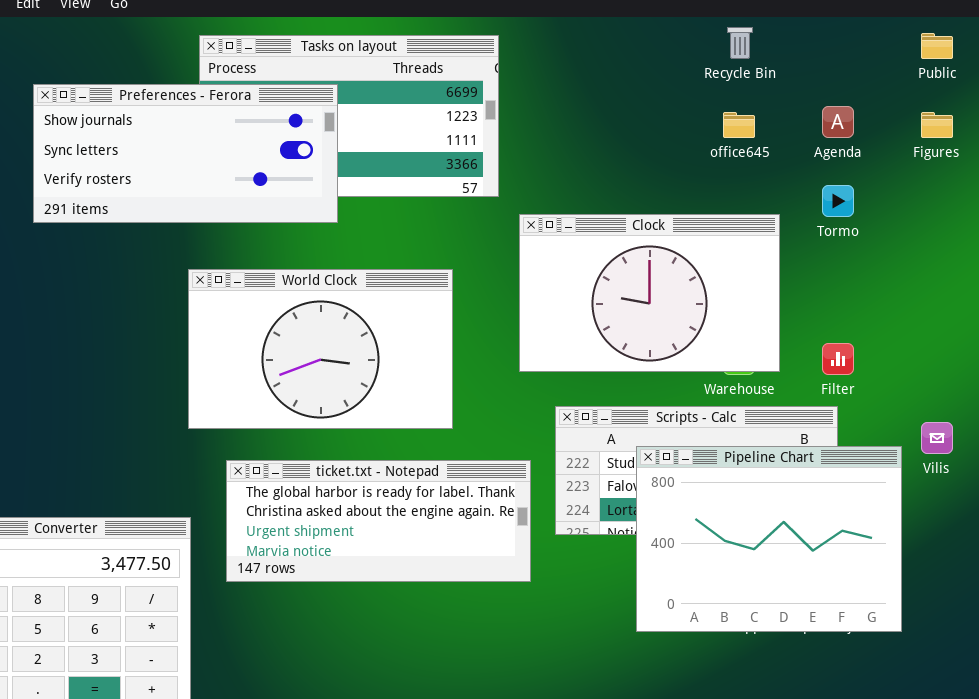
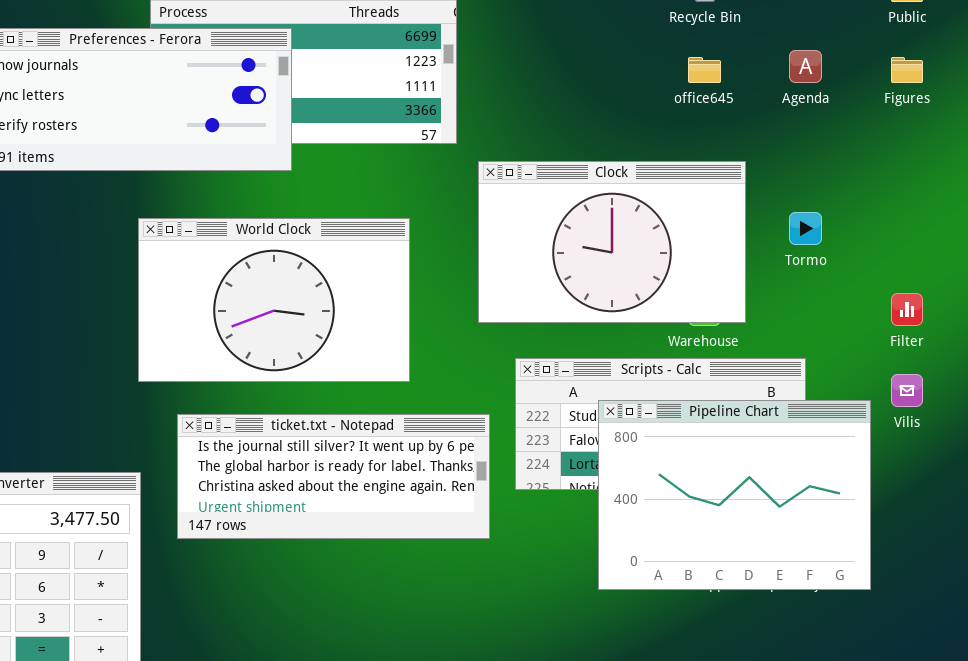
Tormo: [822,185,854,217] -> [789,212,822,245], moved
Filter: [822,343,854,375] -> [891,293,923,326], moved
ticket.txt - Notepad: [226,460,531,582] -> [177,414,490,539], scrolled up 1 row

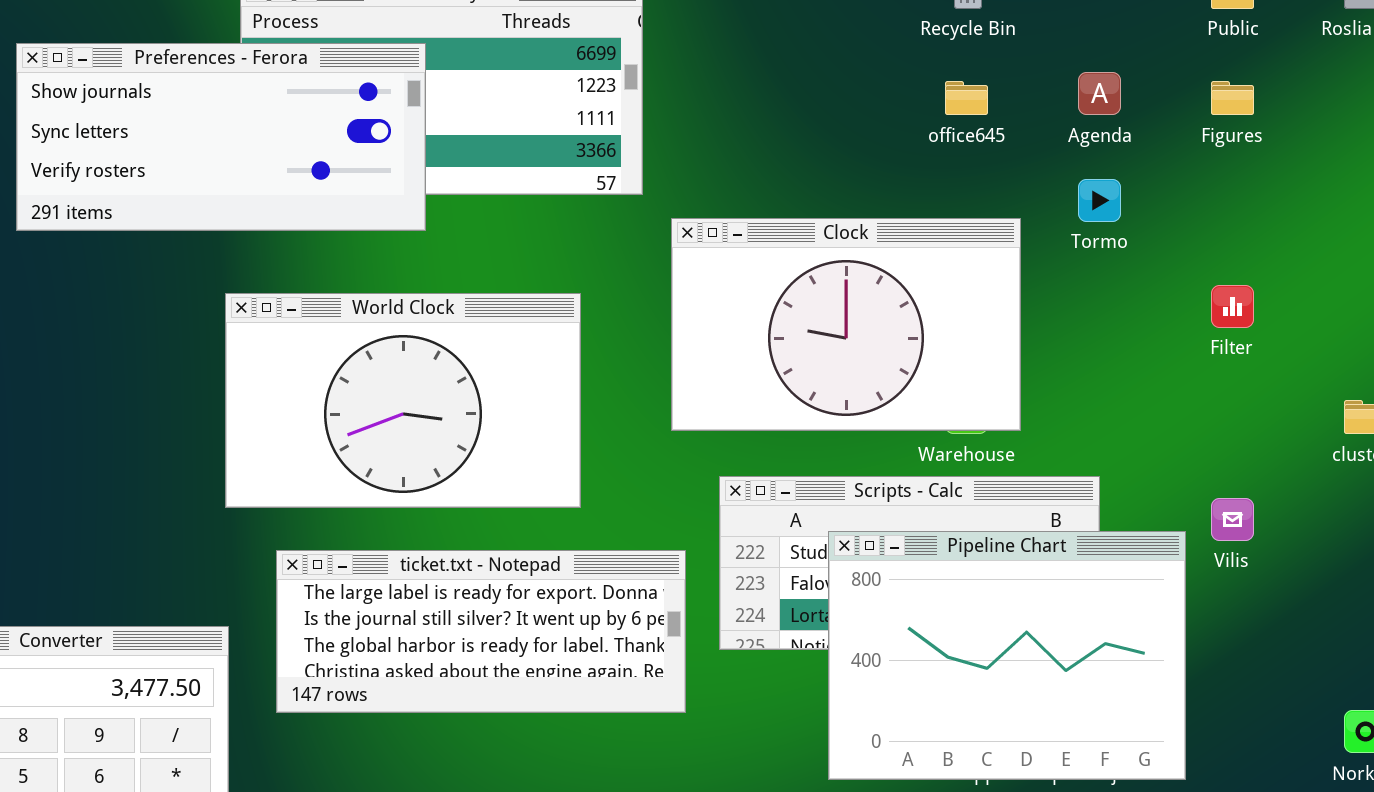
Tormo: [789,212,822,245] -> [1078,179,1121,222], moved
Filter: [891,293,923,326] -> [1211,285,1254,328], moved
ticket.txt - Notepad: [177,414,490,539] -> [276,550,686,713], scrolled up 1 row

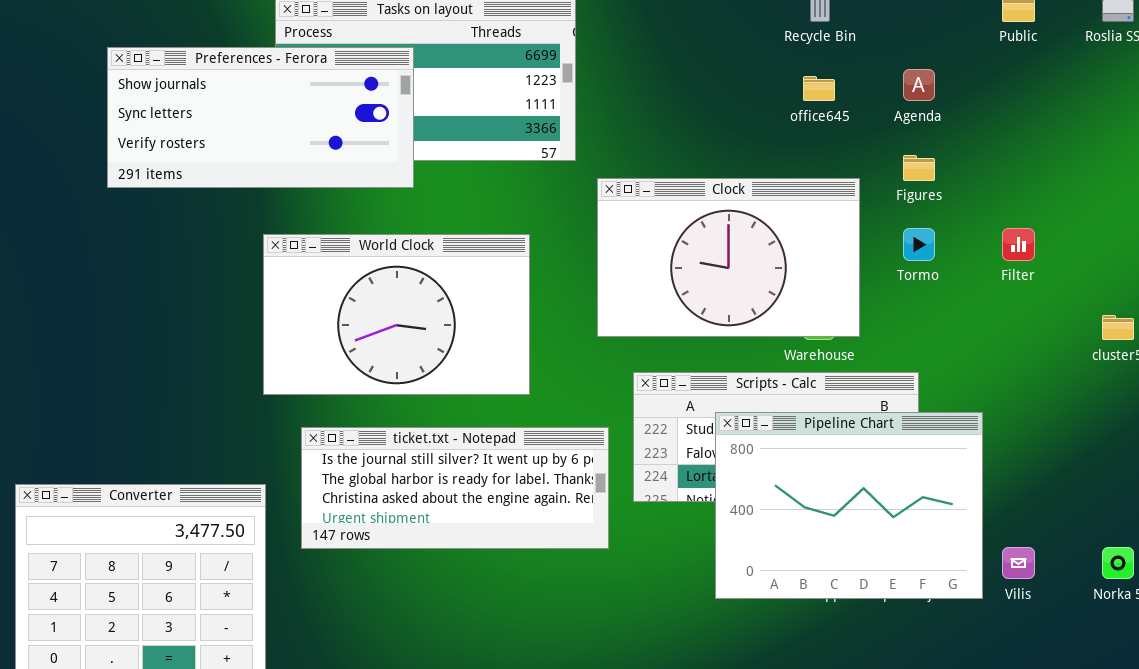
Figures: [1211,81,1254,115] -> [903,155,935,181], moved
Tormo: [1078,179,1121,222] -> [903,228,935,261], moved
Vilis: [1211,498,1254,541] -> [1002,547,1035,579], moved
ticket.txt - Notepad: [276,550,686,713] -> [301,427,609,549], scrolled down 1 row

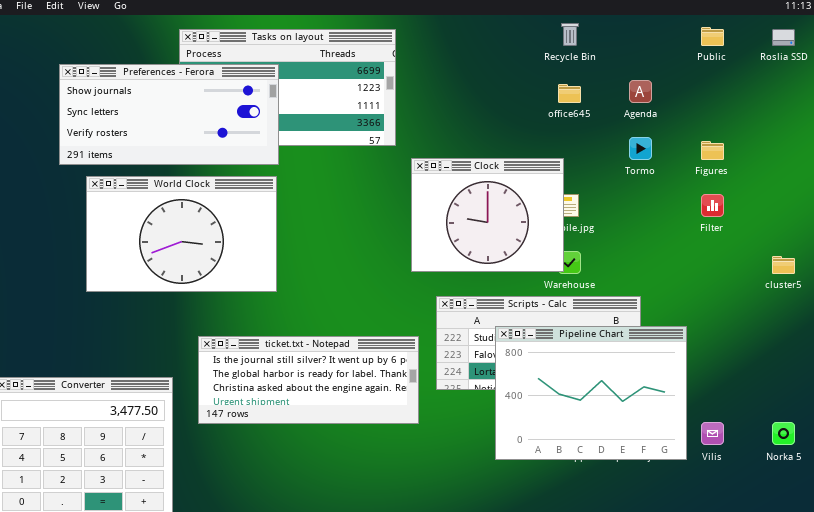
Figures: [903,155,935,181] -> [701,141,724,160], moved
Clock: [597,178,860,337] -> [411,158,564,272], resized
Tormo: [903,228,935,261] -> [629,137,652,160], moved
World Clock: [263,234,530,395] -> [86,176,277,292], moved

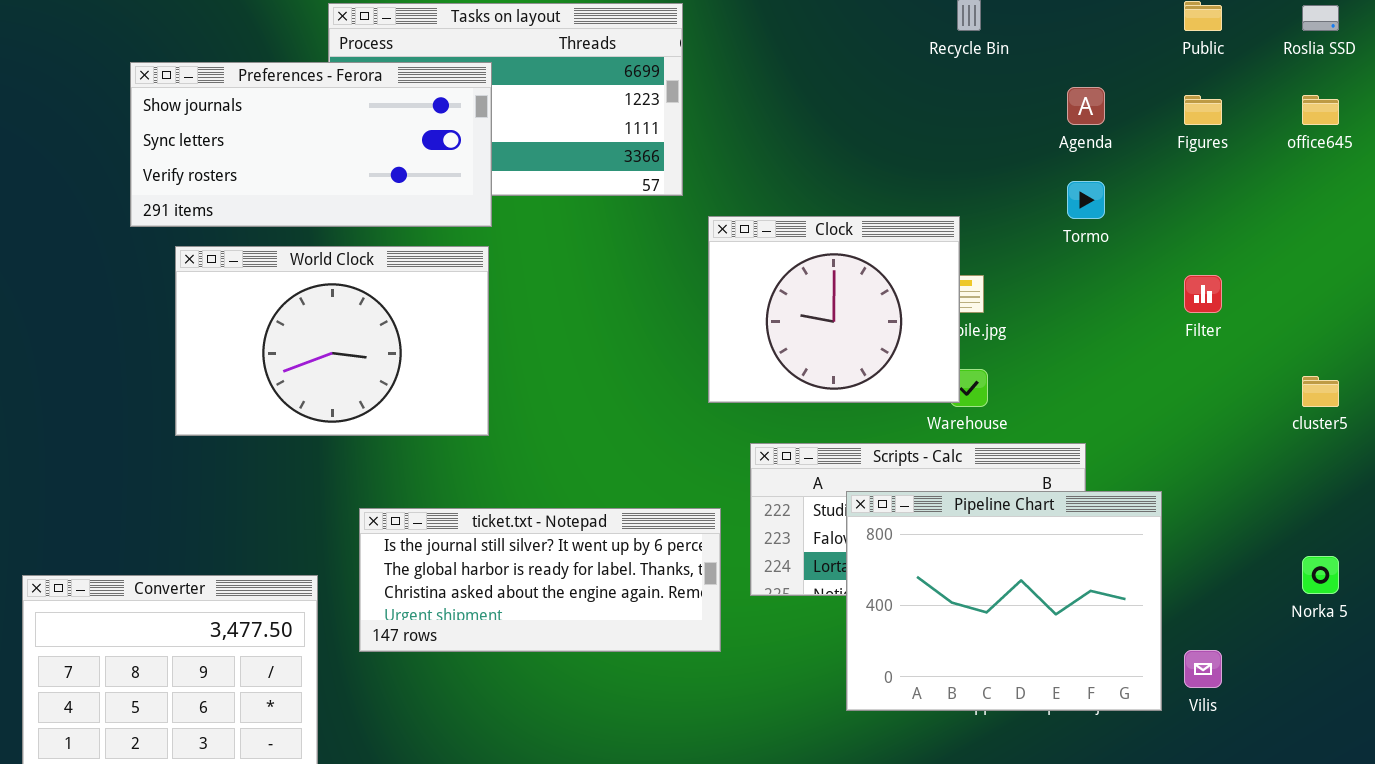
office645: [558,84,581,103] -> [1302,95,1339,125], moved
Figures: [701,141,724,160] -> [1184,95,1222,125], moved
Norka 5: [772,422,795,445] -> [1302,556,1339,594], moved

